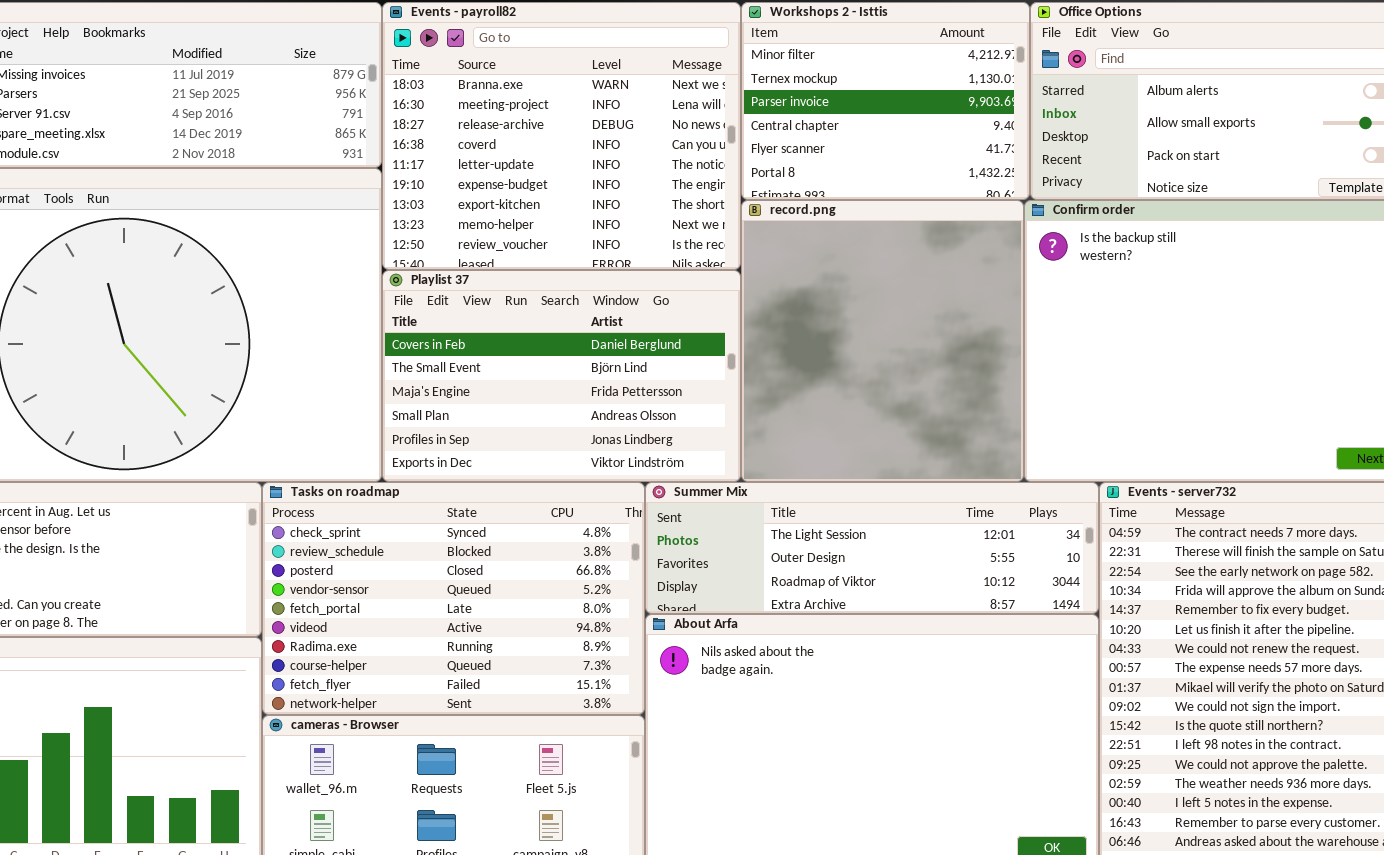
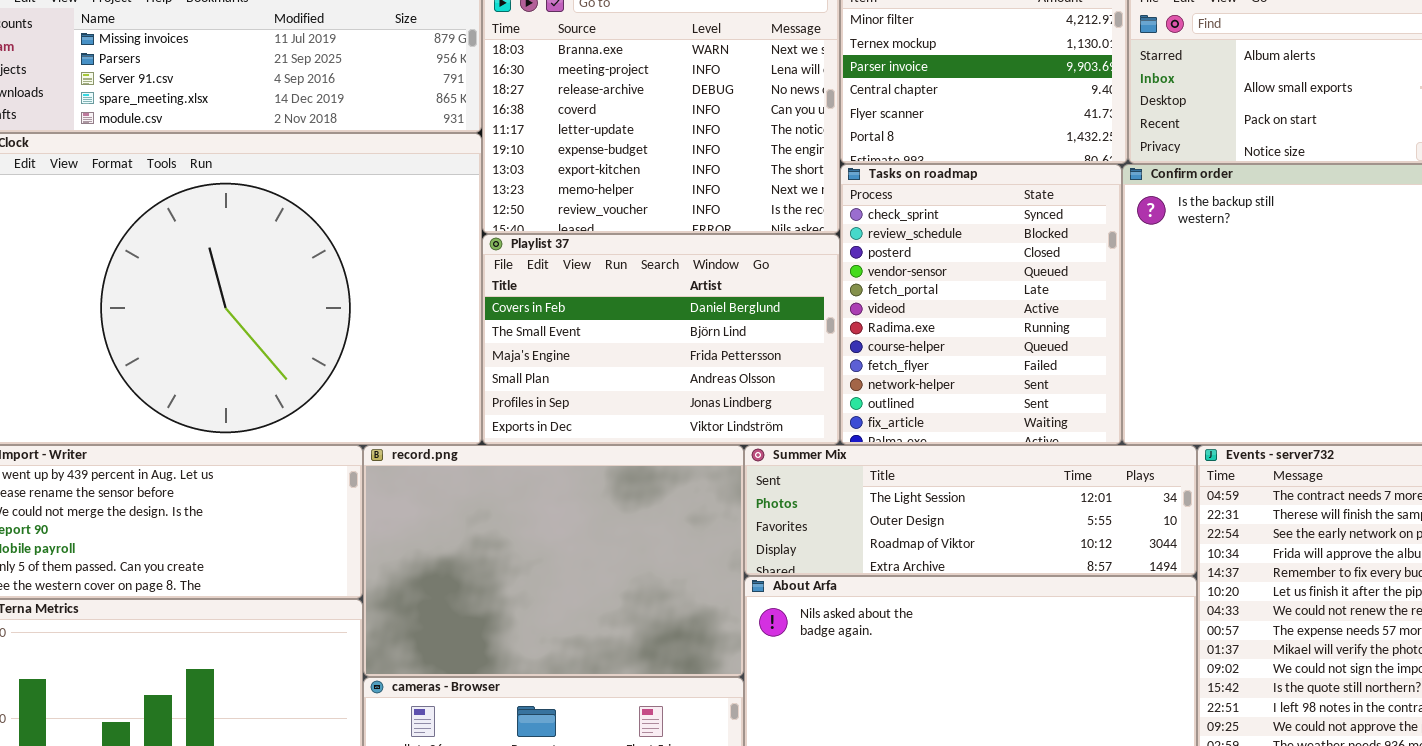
record.png: [741,200,1024,482] -> [363,445,744,677], moved, resized
Tasks on roadmap: [262,482,645,715] -> [840,164,1122,445], moved, resized

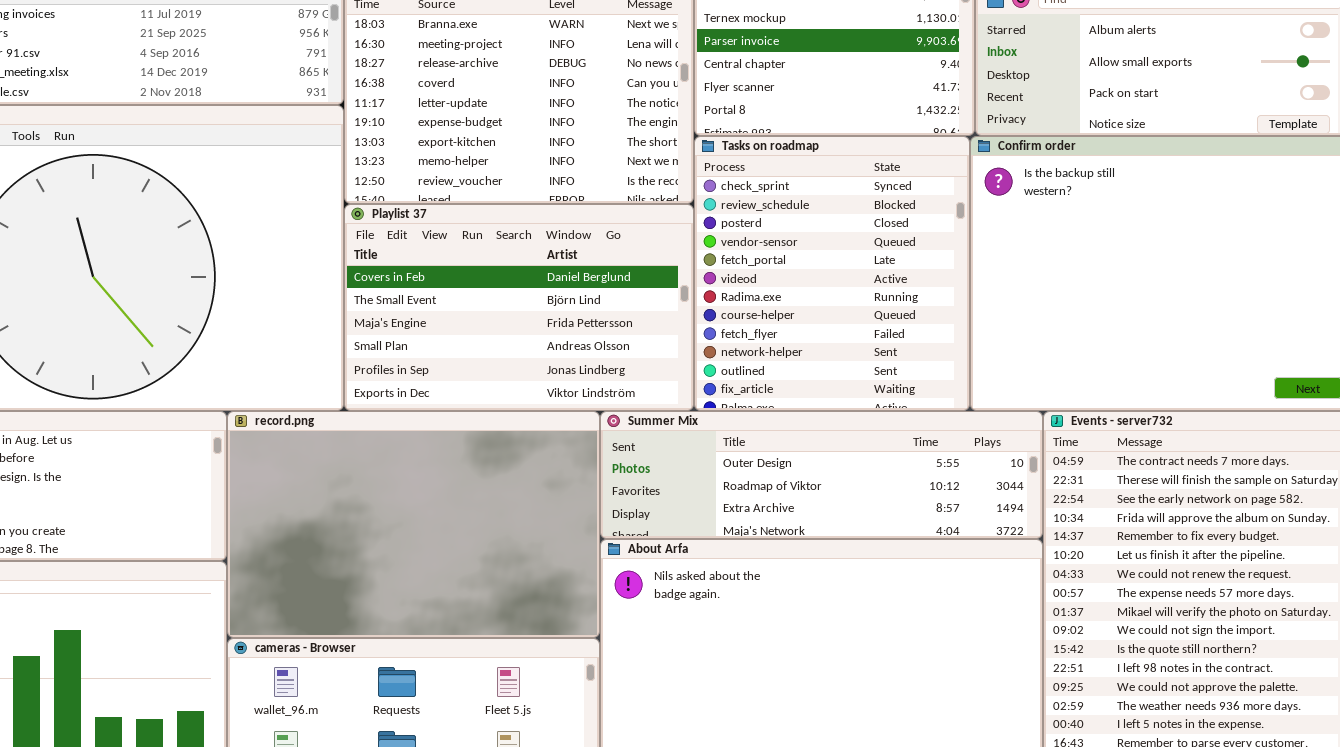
Summer Mix: [744,445,1197,576] -> [600,411,1043,539], scrolled down 1 row

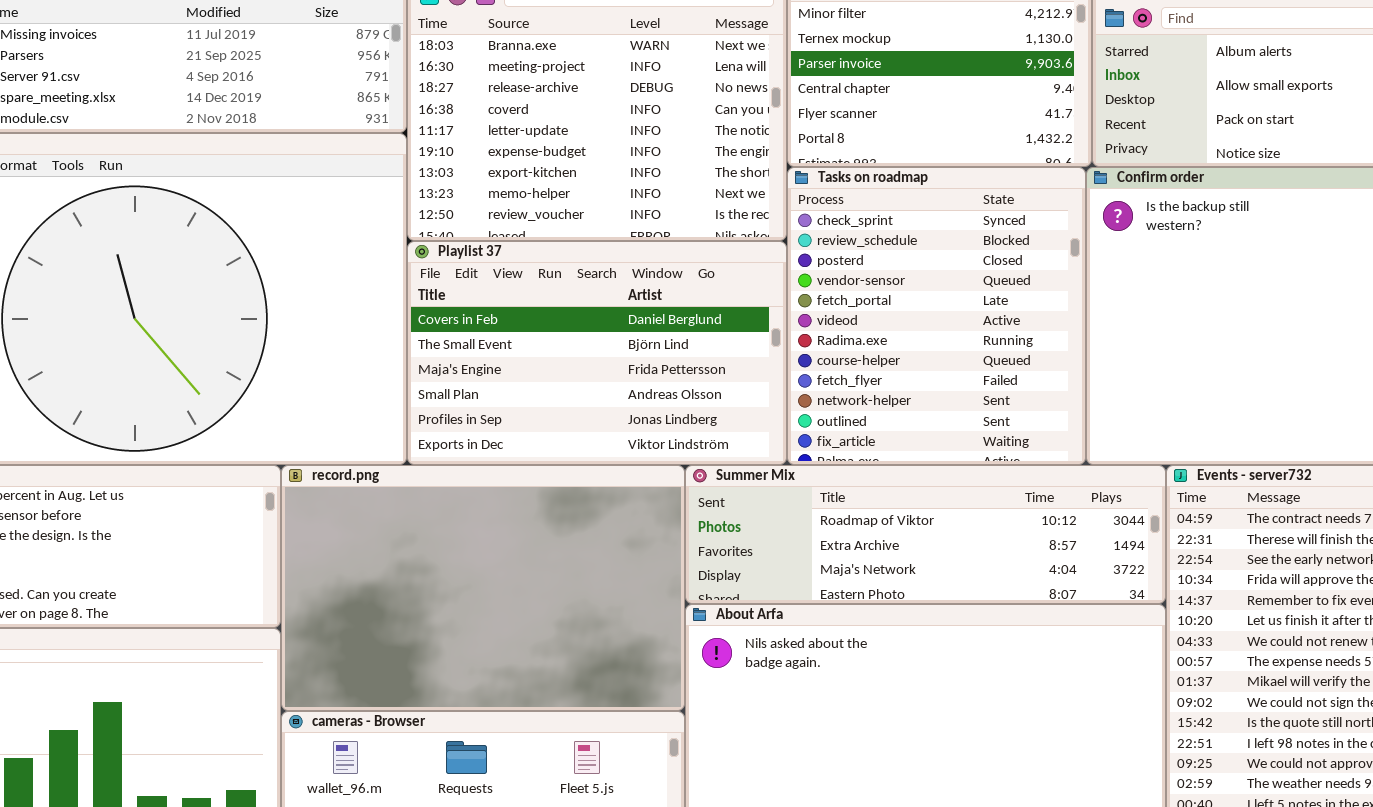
Summer Mix: [600,411,1043,539] -> [685,465,1166,604], scrolled down 1 row

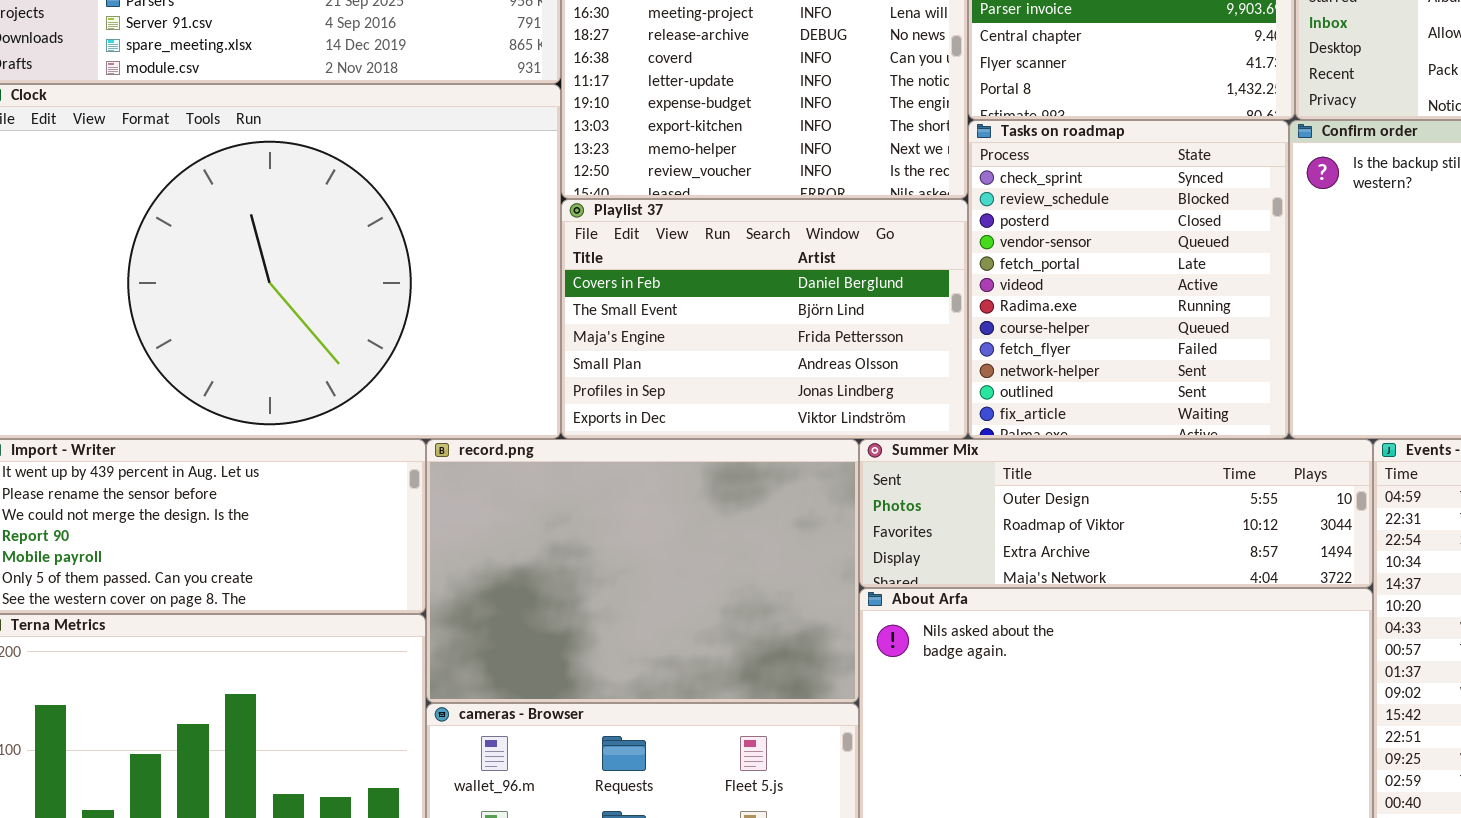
Summer Mix: [685,465,1166,604] -> [859,439,1373,588], scrolled up 1 row

